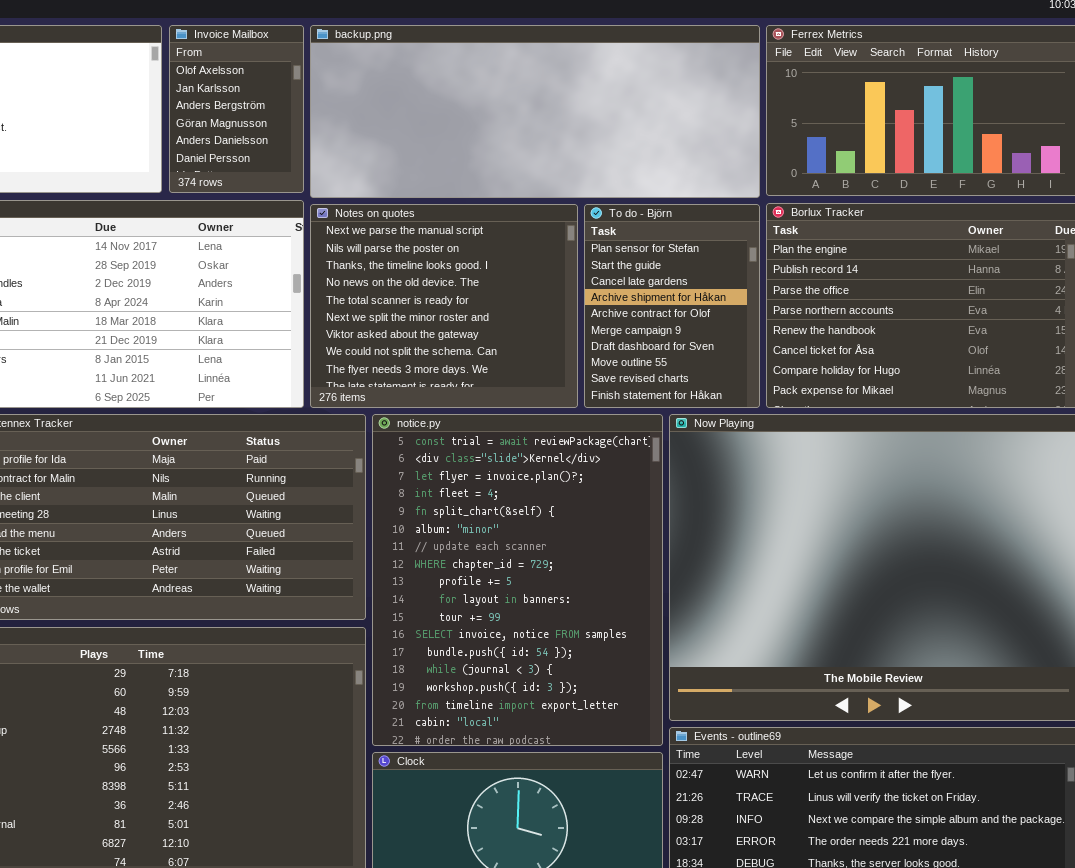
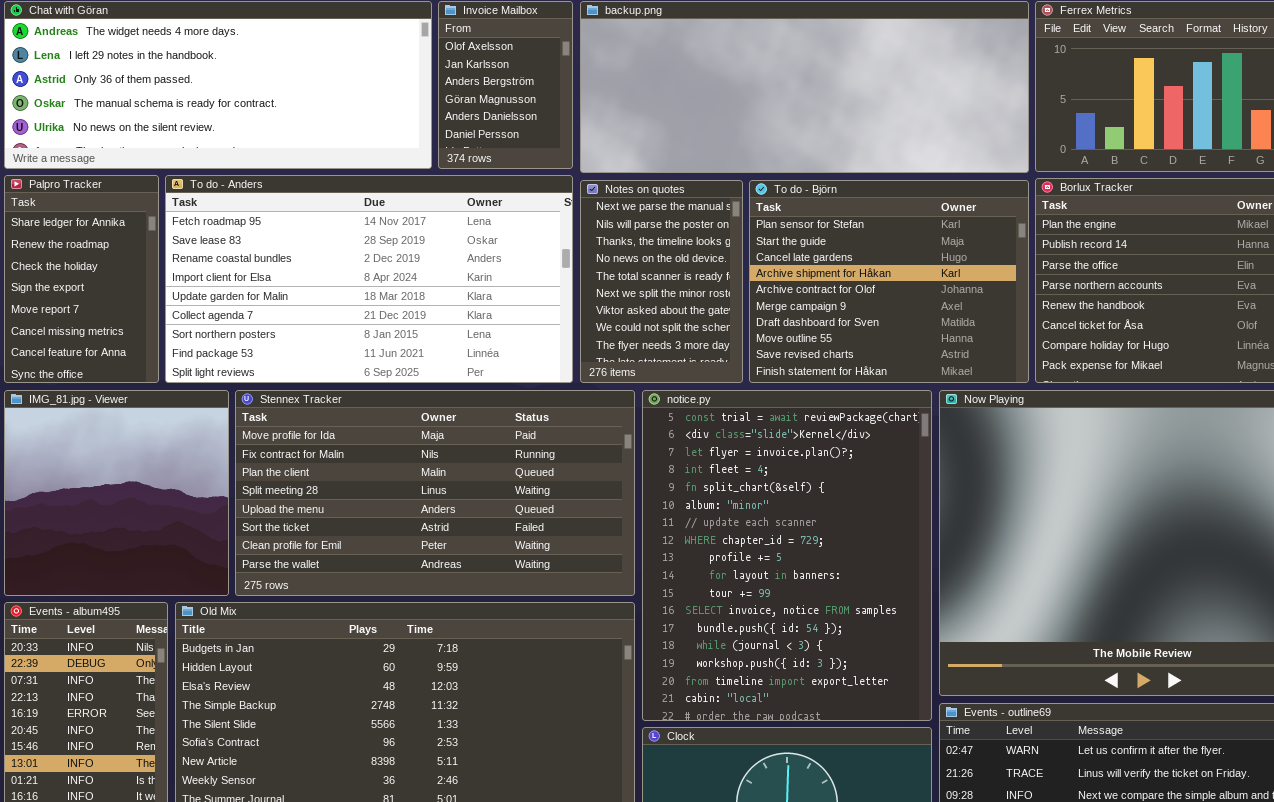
Notes on quotes: [310,204,578,408] -> [580,180,743,383], resized
To do - Björn: [584,204,760,408] -> [749,180,1029,383], resized

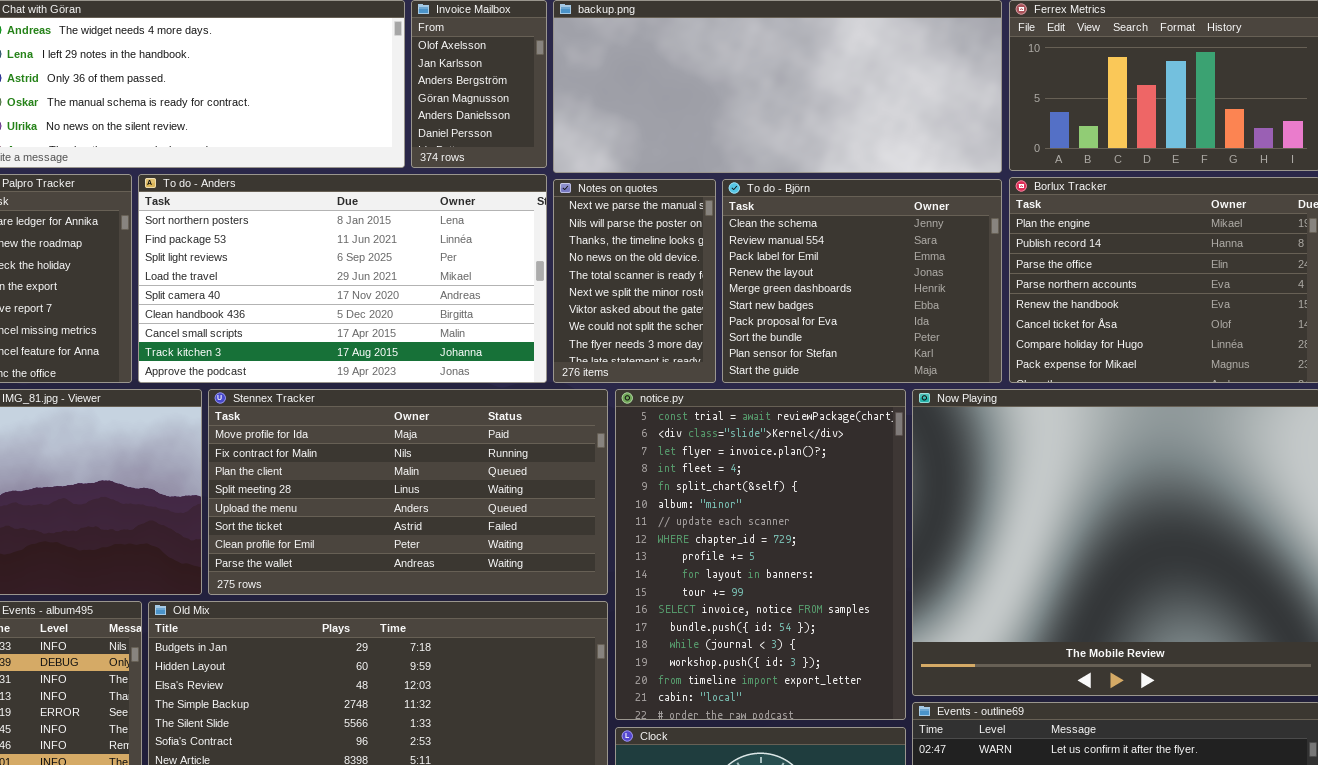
To do - Anders: [165,175,573,383] -> [138,174,547,383], scrolled down 6 rows
To do - Björn: [749,180,1029,383] -> [722,179,1002,383], scrolled up 8 rows

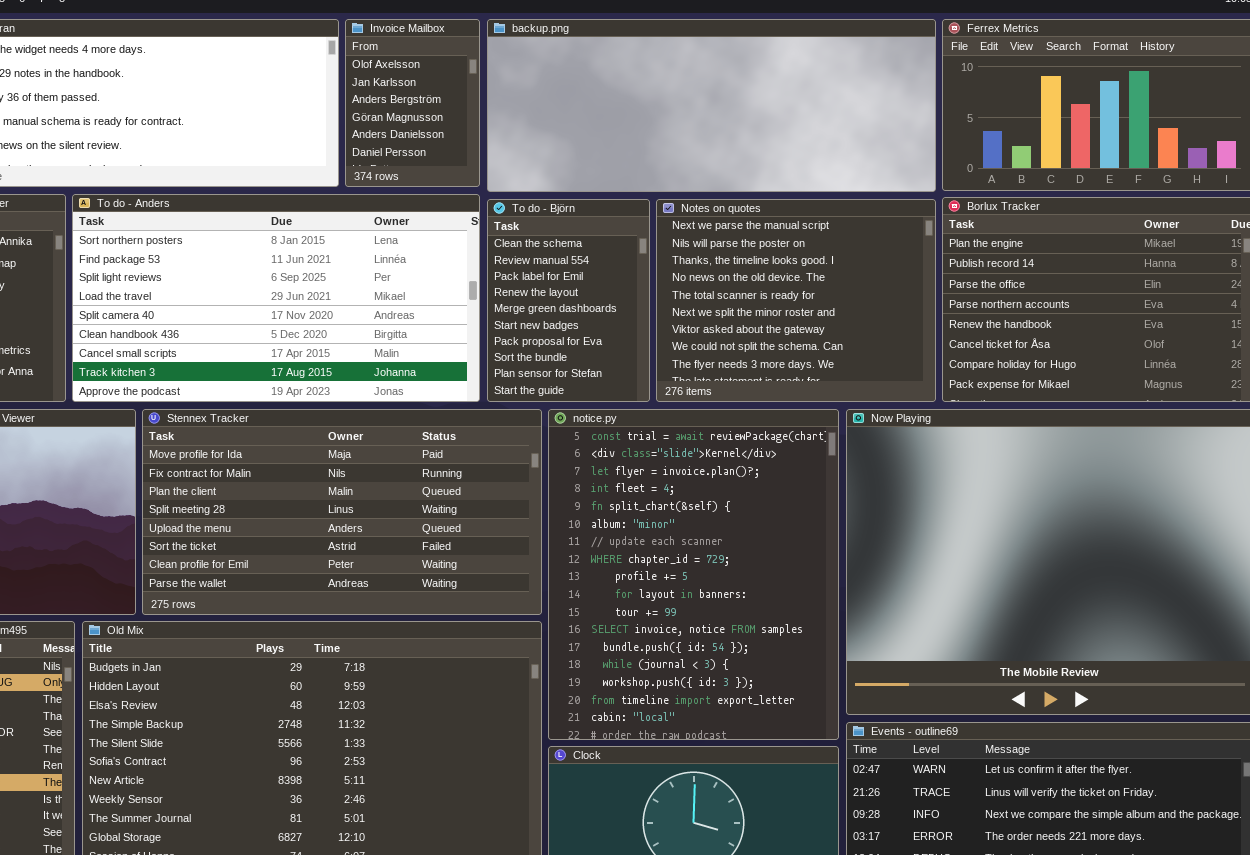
Notes on quotes: [553,179,716,383] -> [656,199,936,402], moved, resized
To do - Björn: [722,179,1002,383] -> [487,199,650,402], moved, resized

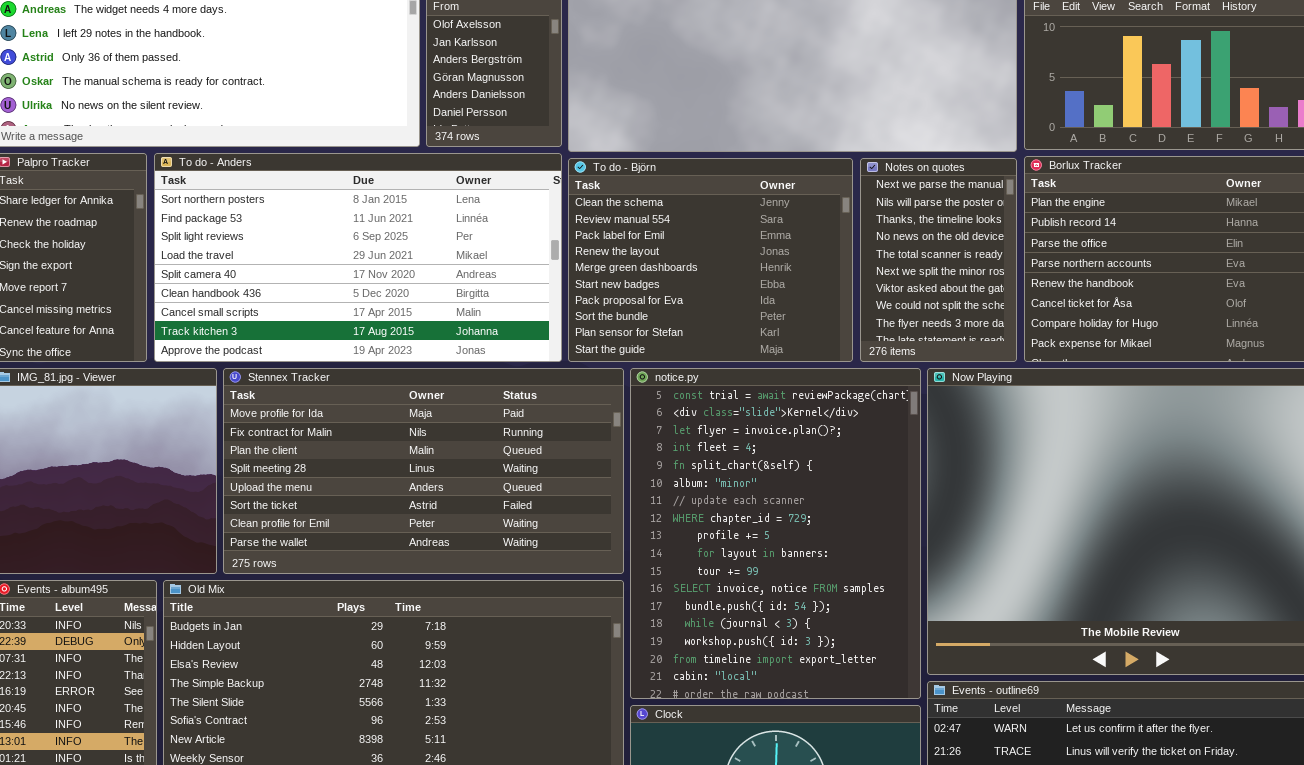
To do - Björn: [487,199,650,402] -> [568,158,853,362], resized
Notes on quotes: [656,199,936,402] -> [860,158,1017,362], resized

